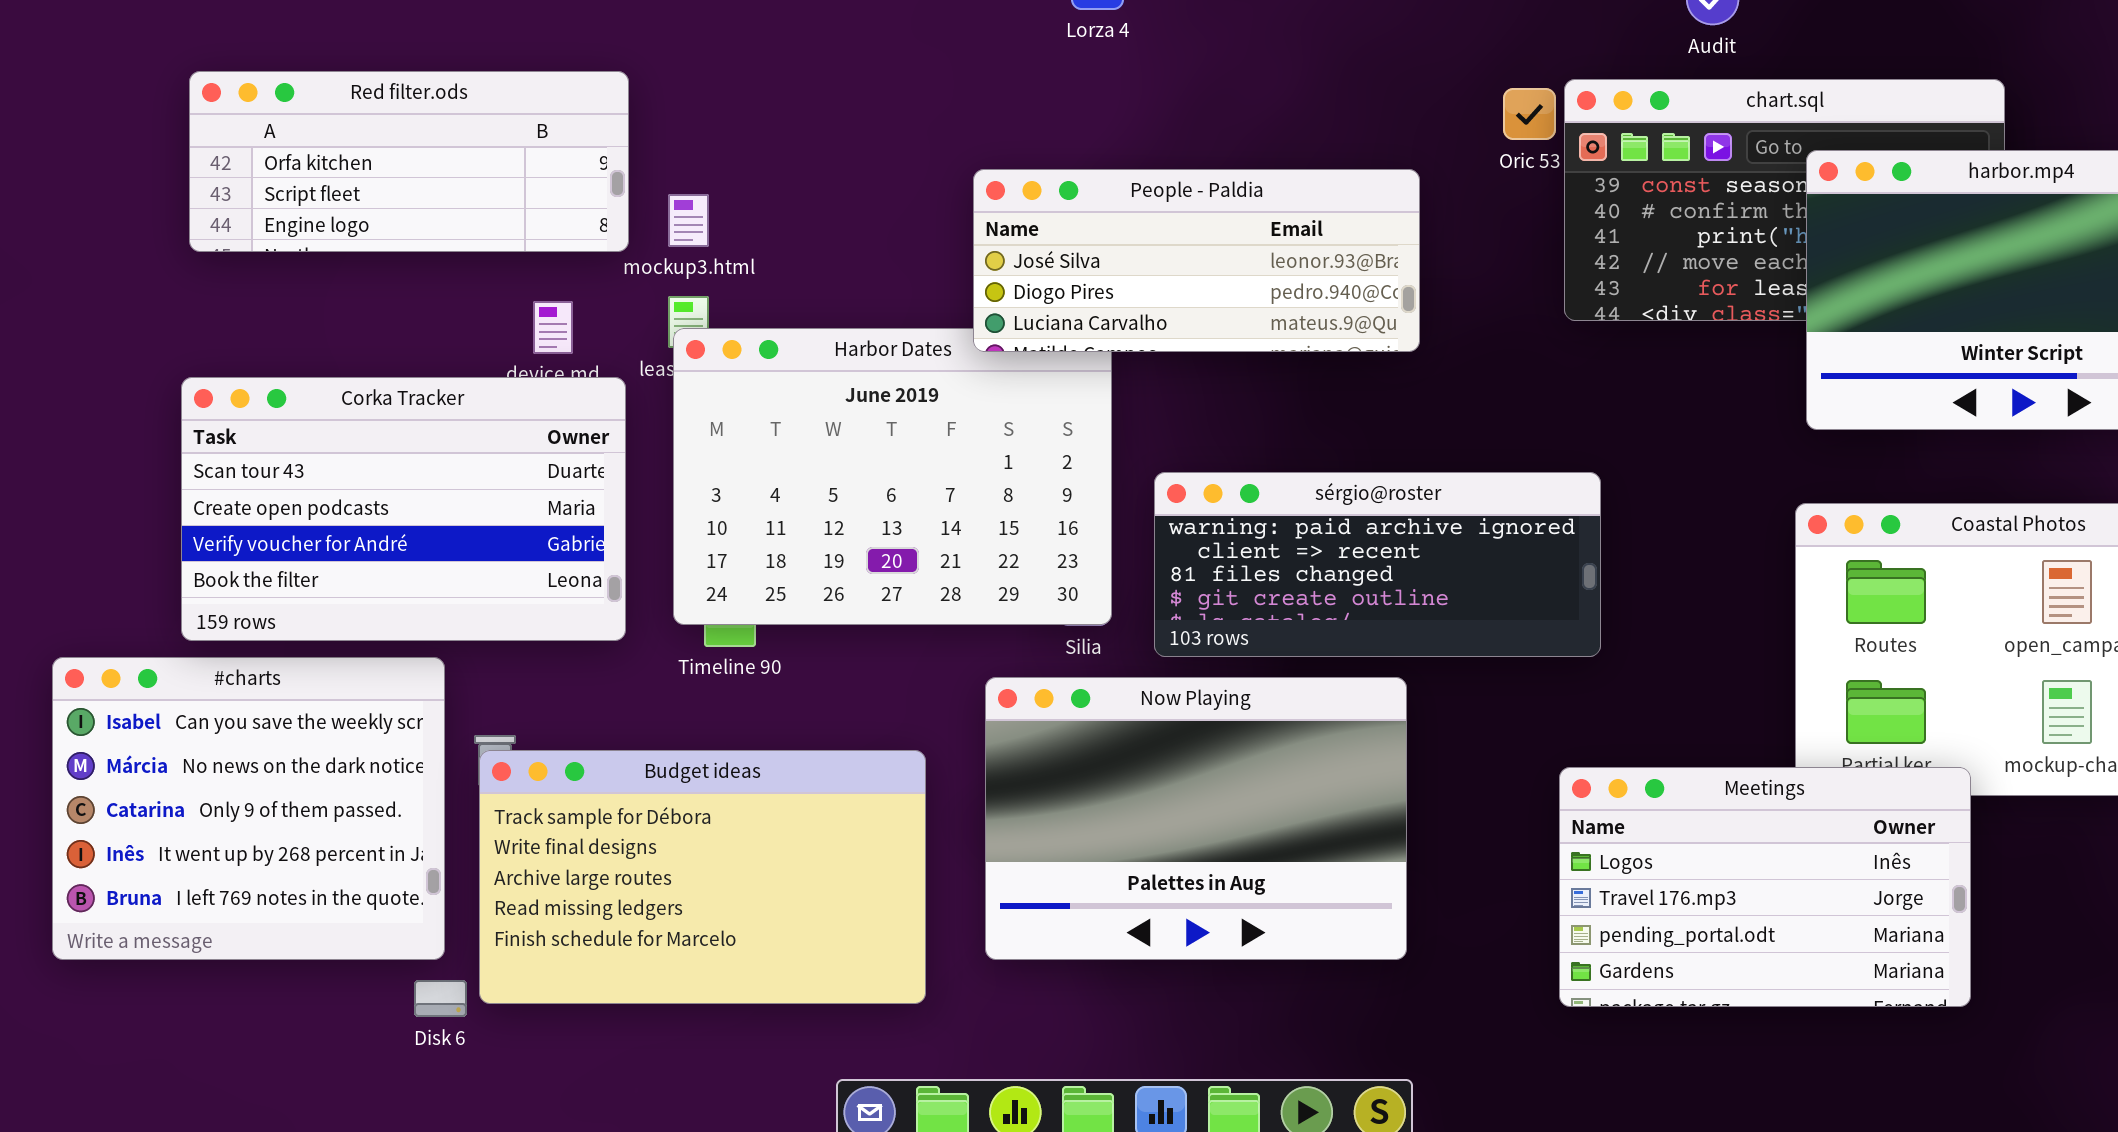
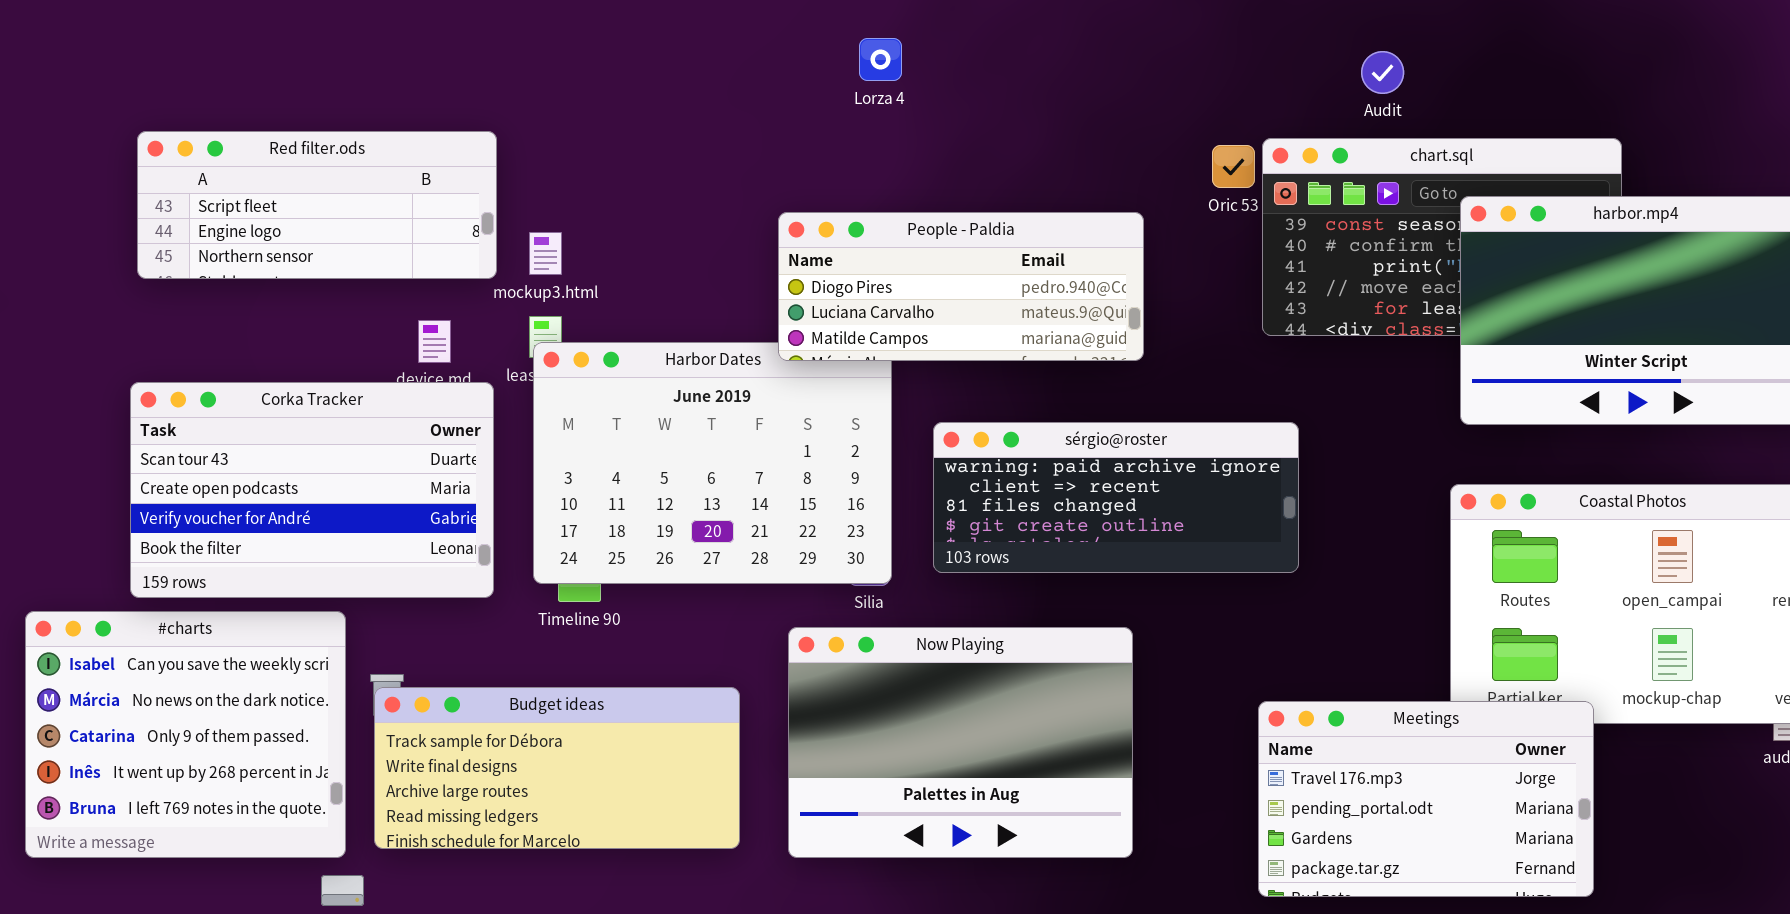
Red filter.ods: [189,71,629,252] -> [137,131,497,279], scrolled down 1 row
People - Paldia: [973,169,1420,352] -> [778,212,1144,361], scrolled down 1 row
sérgio@roster: [1154,472,1601,657] -> [933,422,1299,573], moved
Budget ideas: [479,750,926,1004] -> [374,687,740,849], resized
Meetings: [1559,767,1971,1007] -> [1258,701,1594,897], scrolled down 1 row

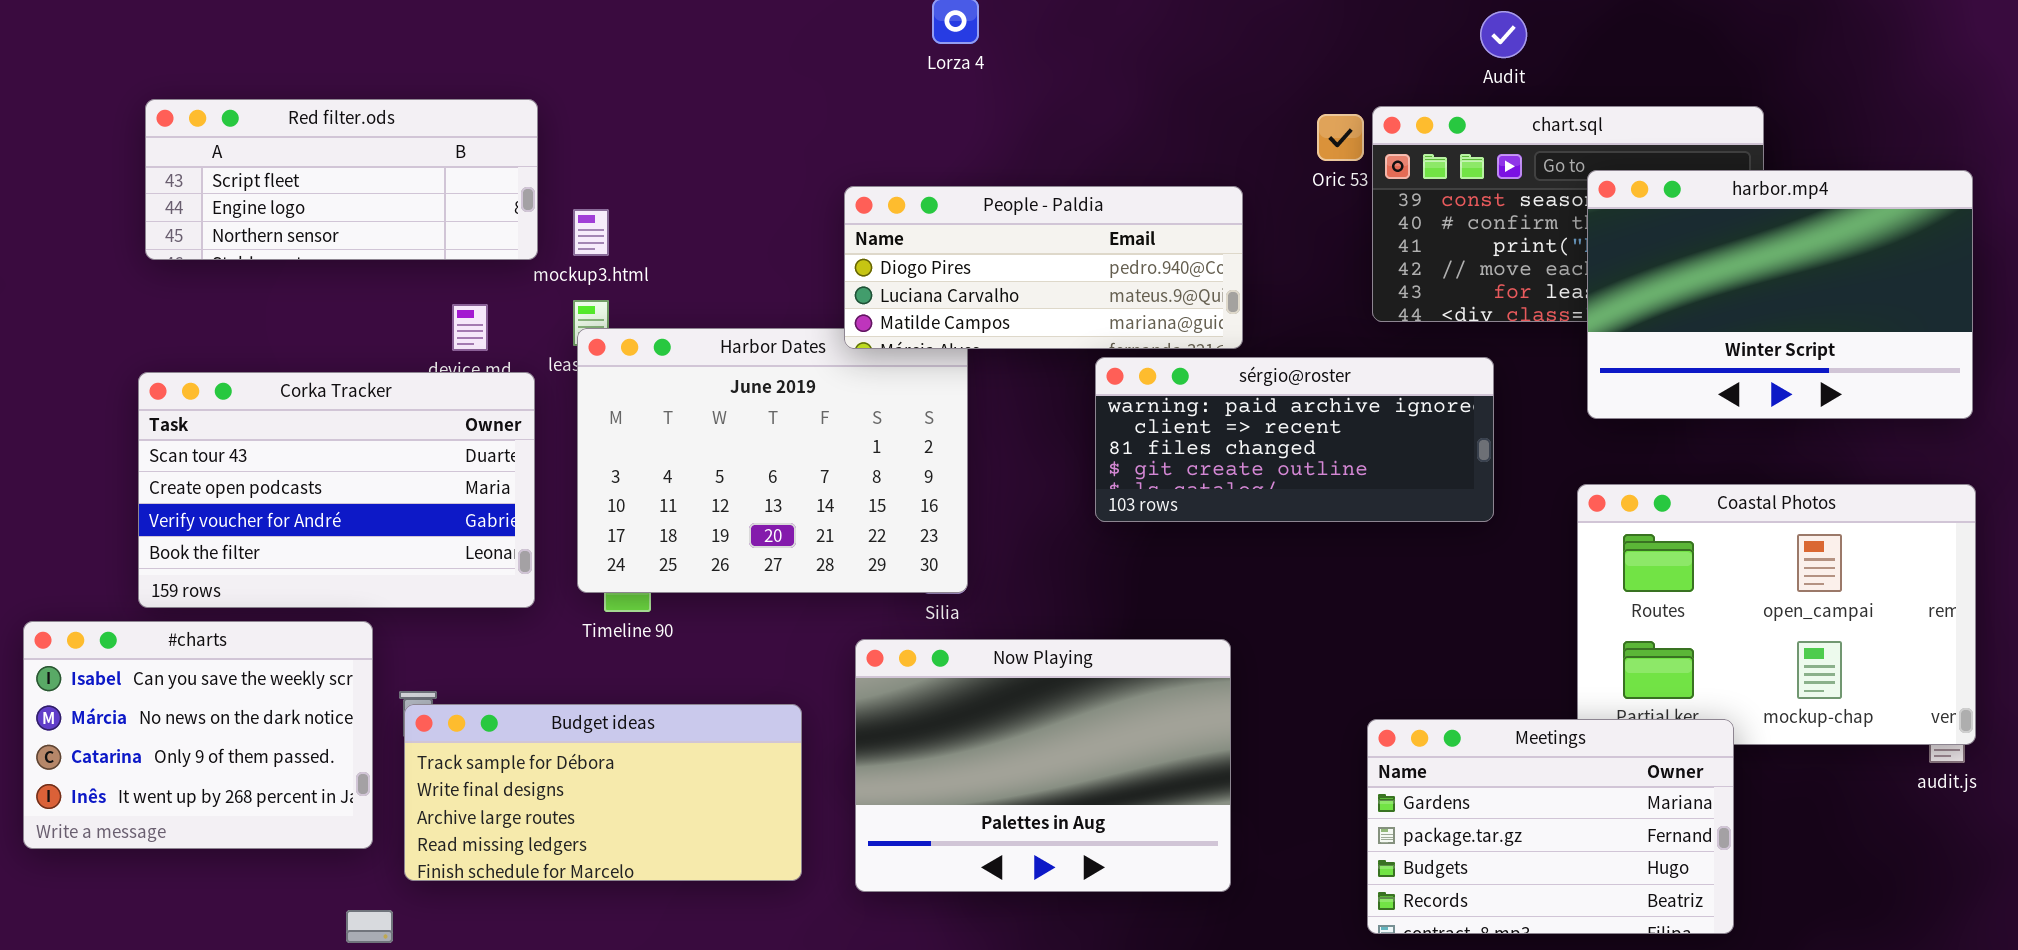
sérgio@roster: [933,422,1299,573] -> [1095,357,1494,522], moved
#charts: [25,611,346,858] -> [23,621,373,849], resized
Meetings: [1258,701,1594,897] -> [1367,719,1734,934], scrolled down 2 rows

